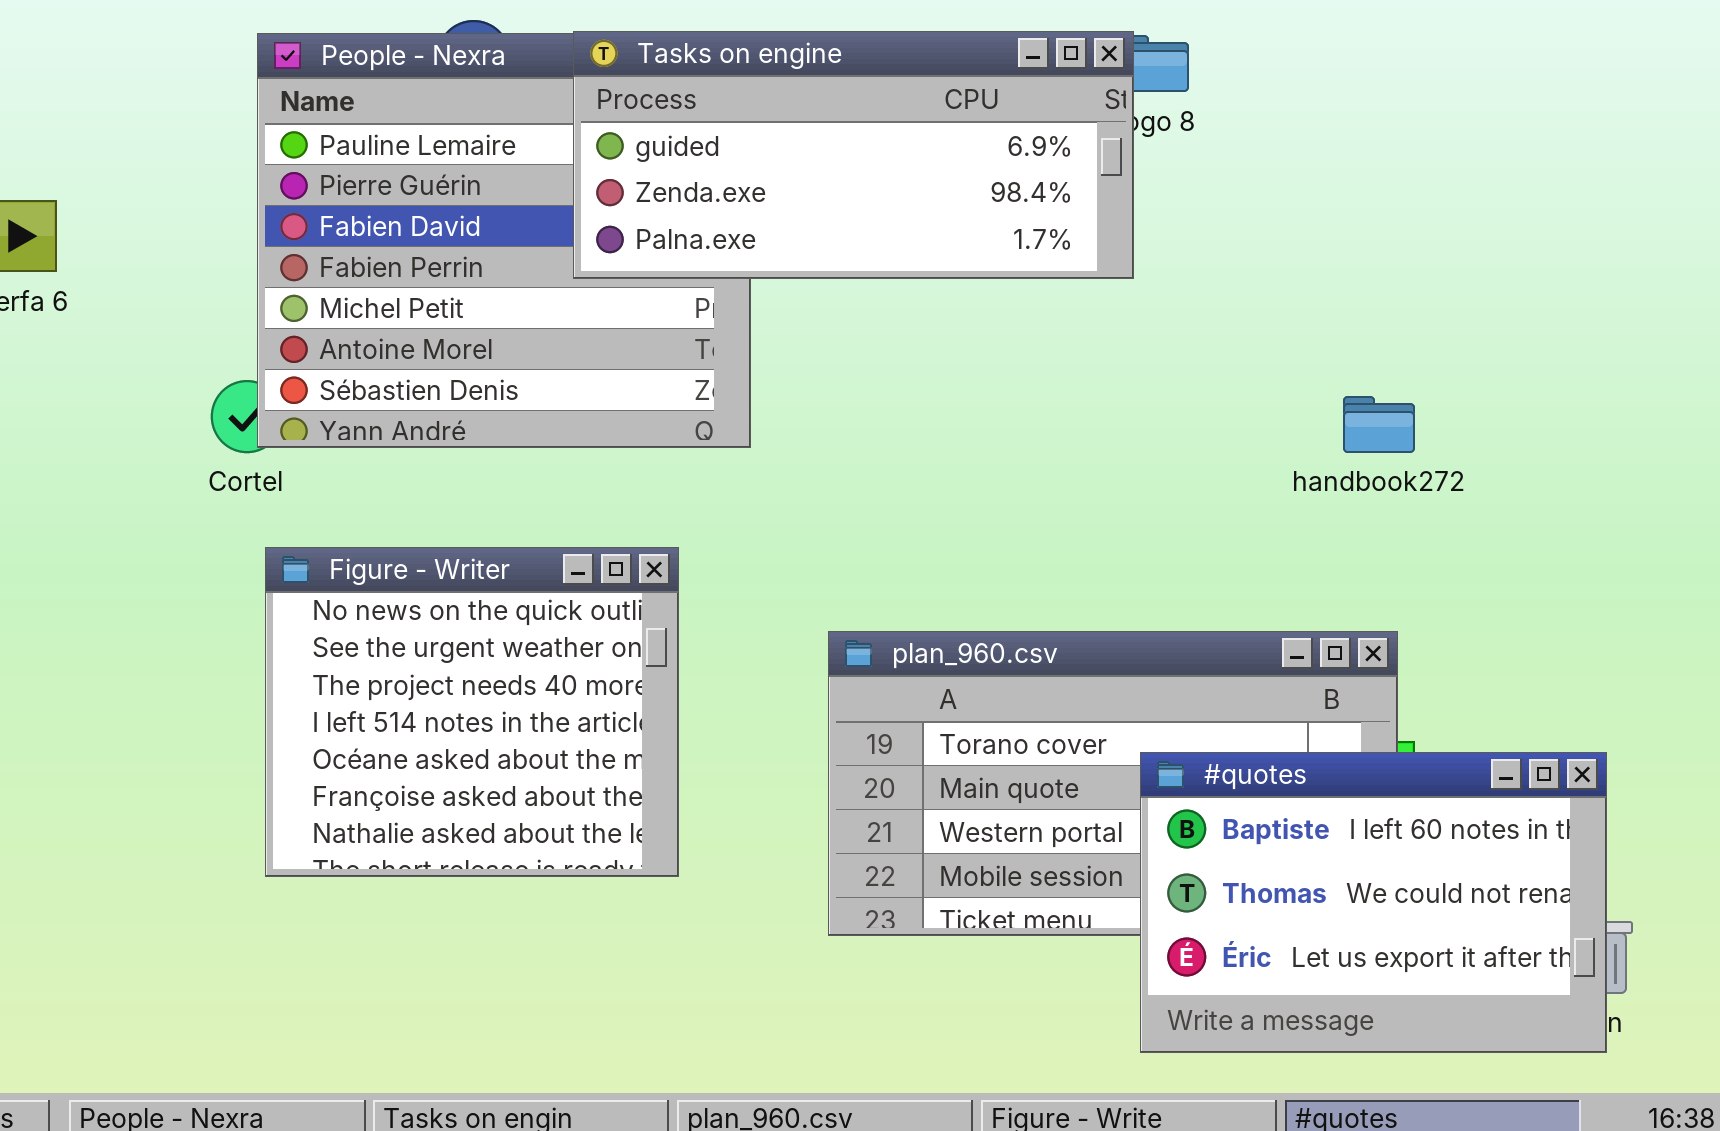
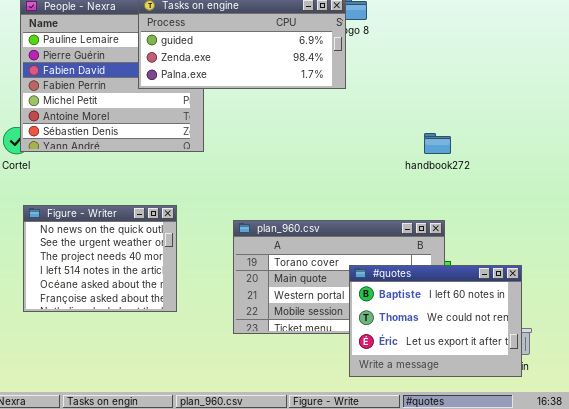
Figure - Writer: [265,547,679,877] -> [23,205,177,312], resized

